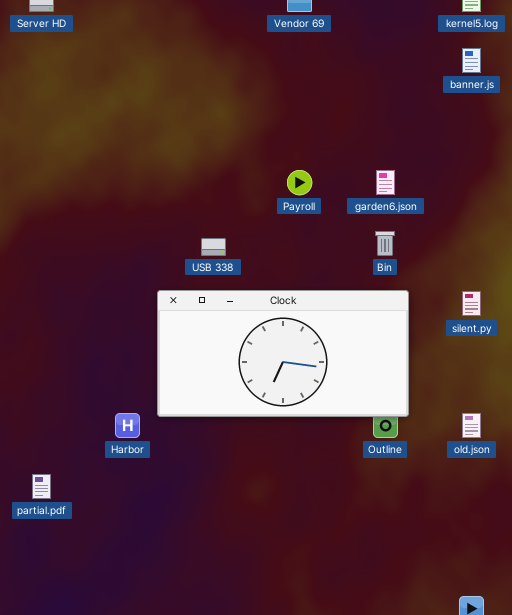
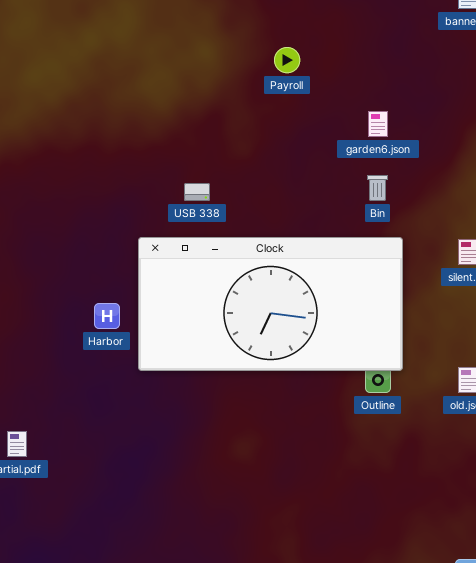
Payroll: [287,170,312,195] -> [274,47,300,73], moved
Harbor: [115,413,140,438] -> [94,303,120,329], moved

